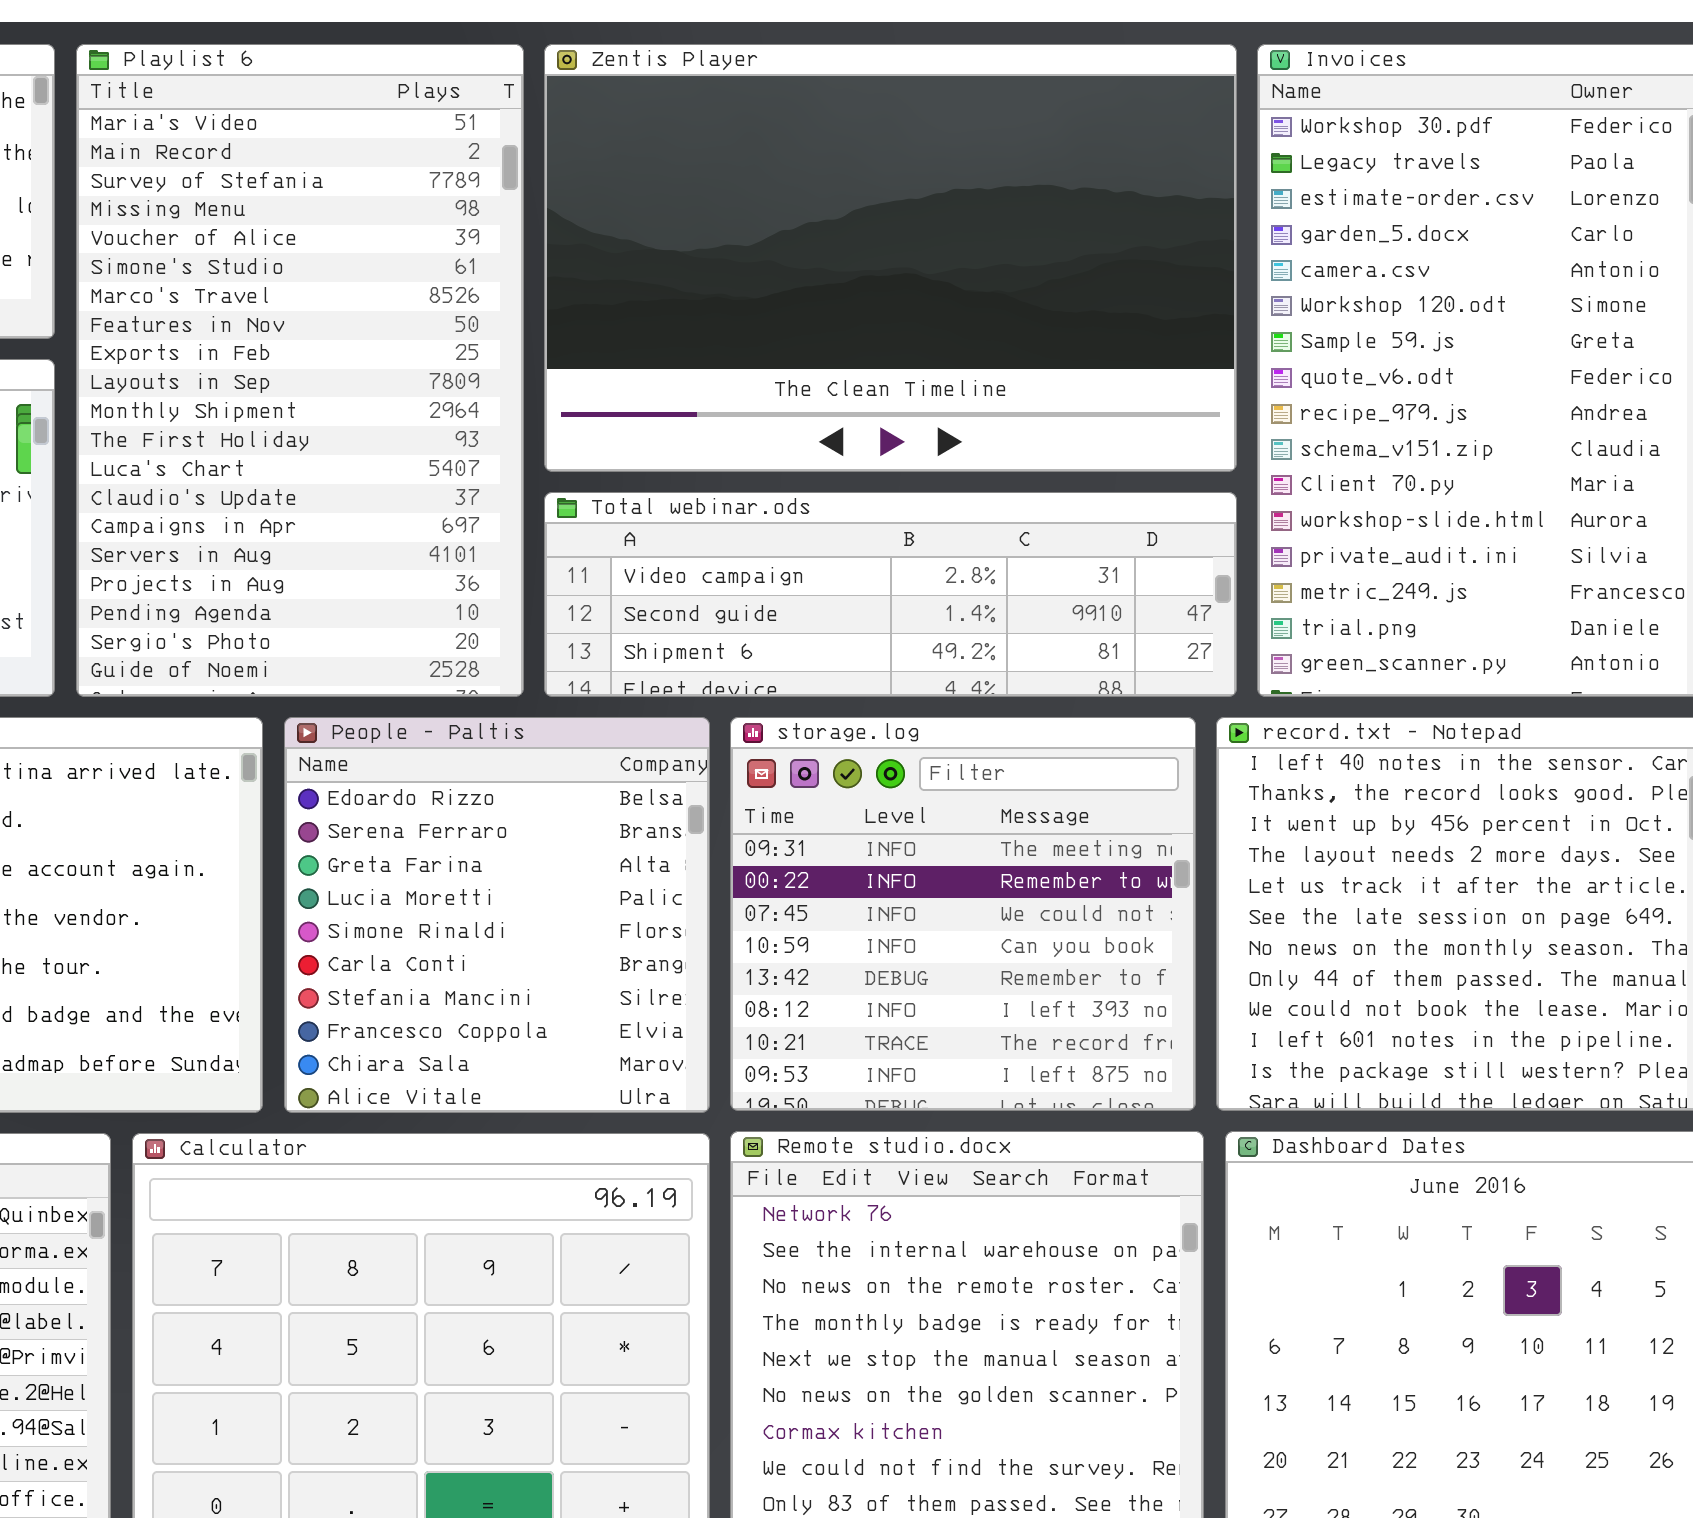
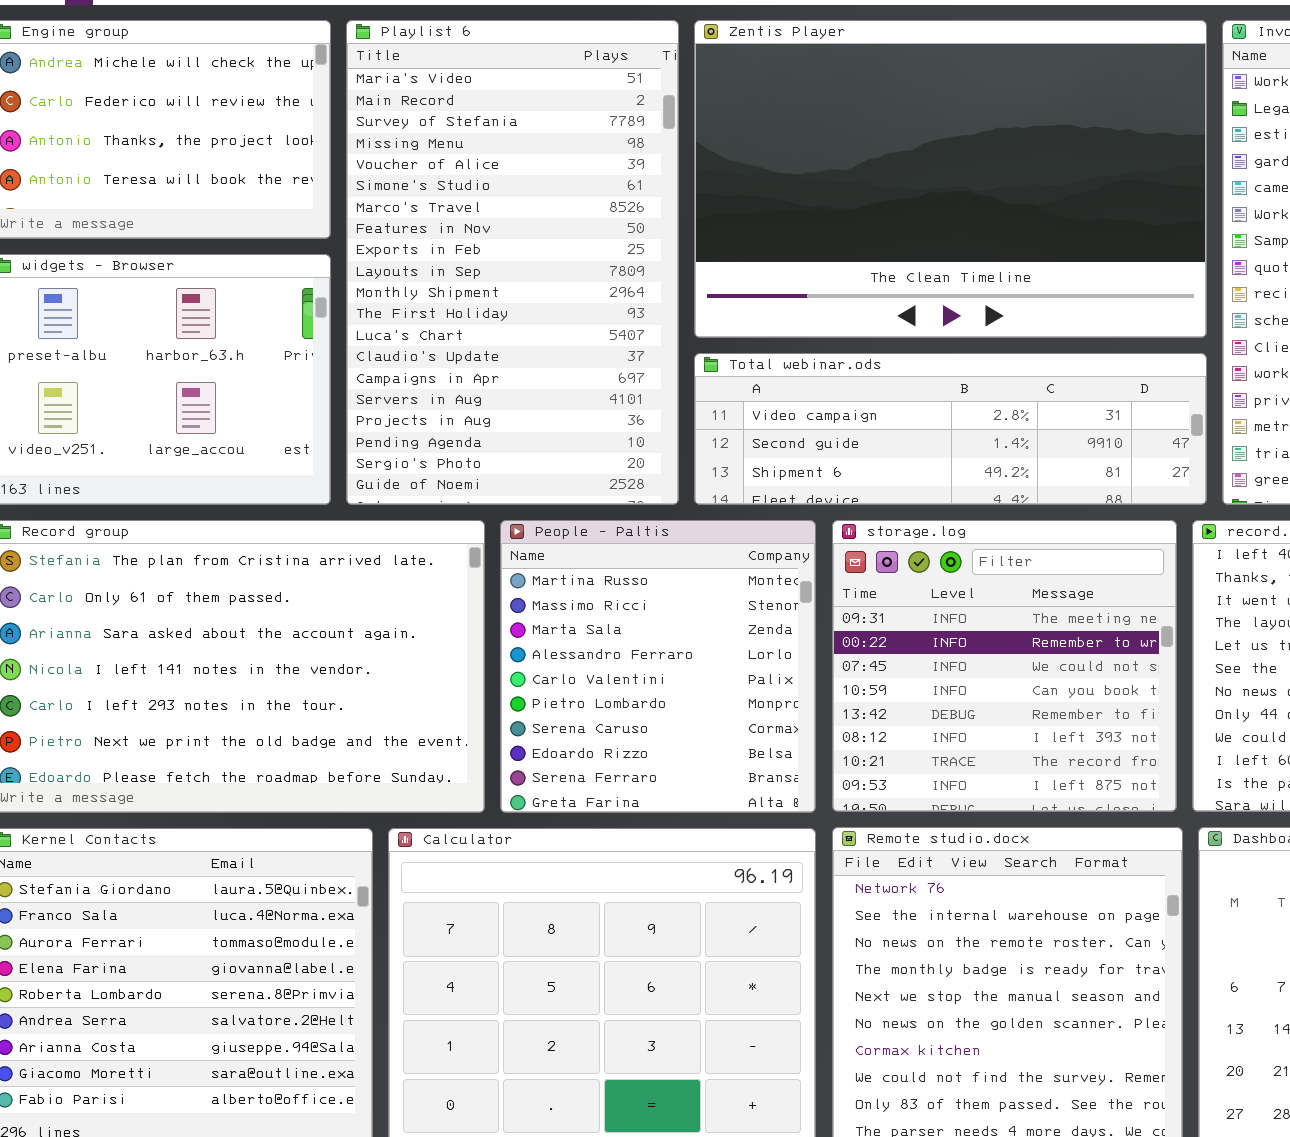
People - Paltis: [284,717,710,1113] -> [500,520,816,813], scrolled up 7 rows

